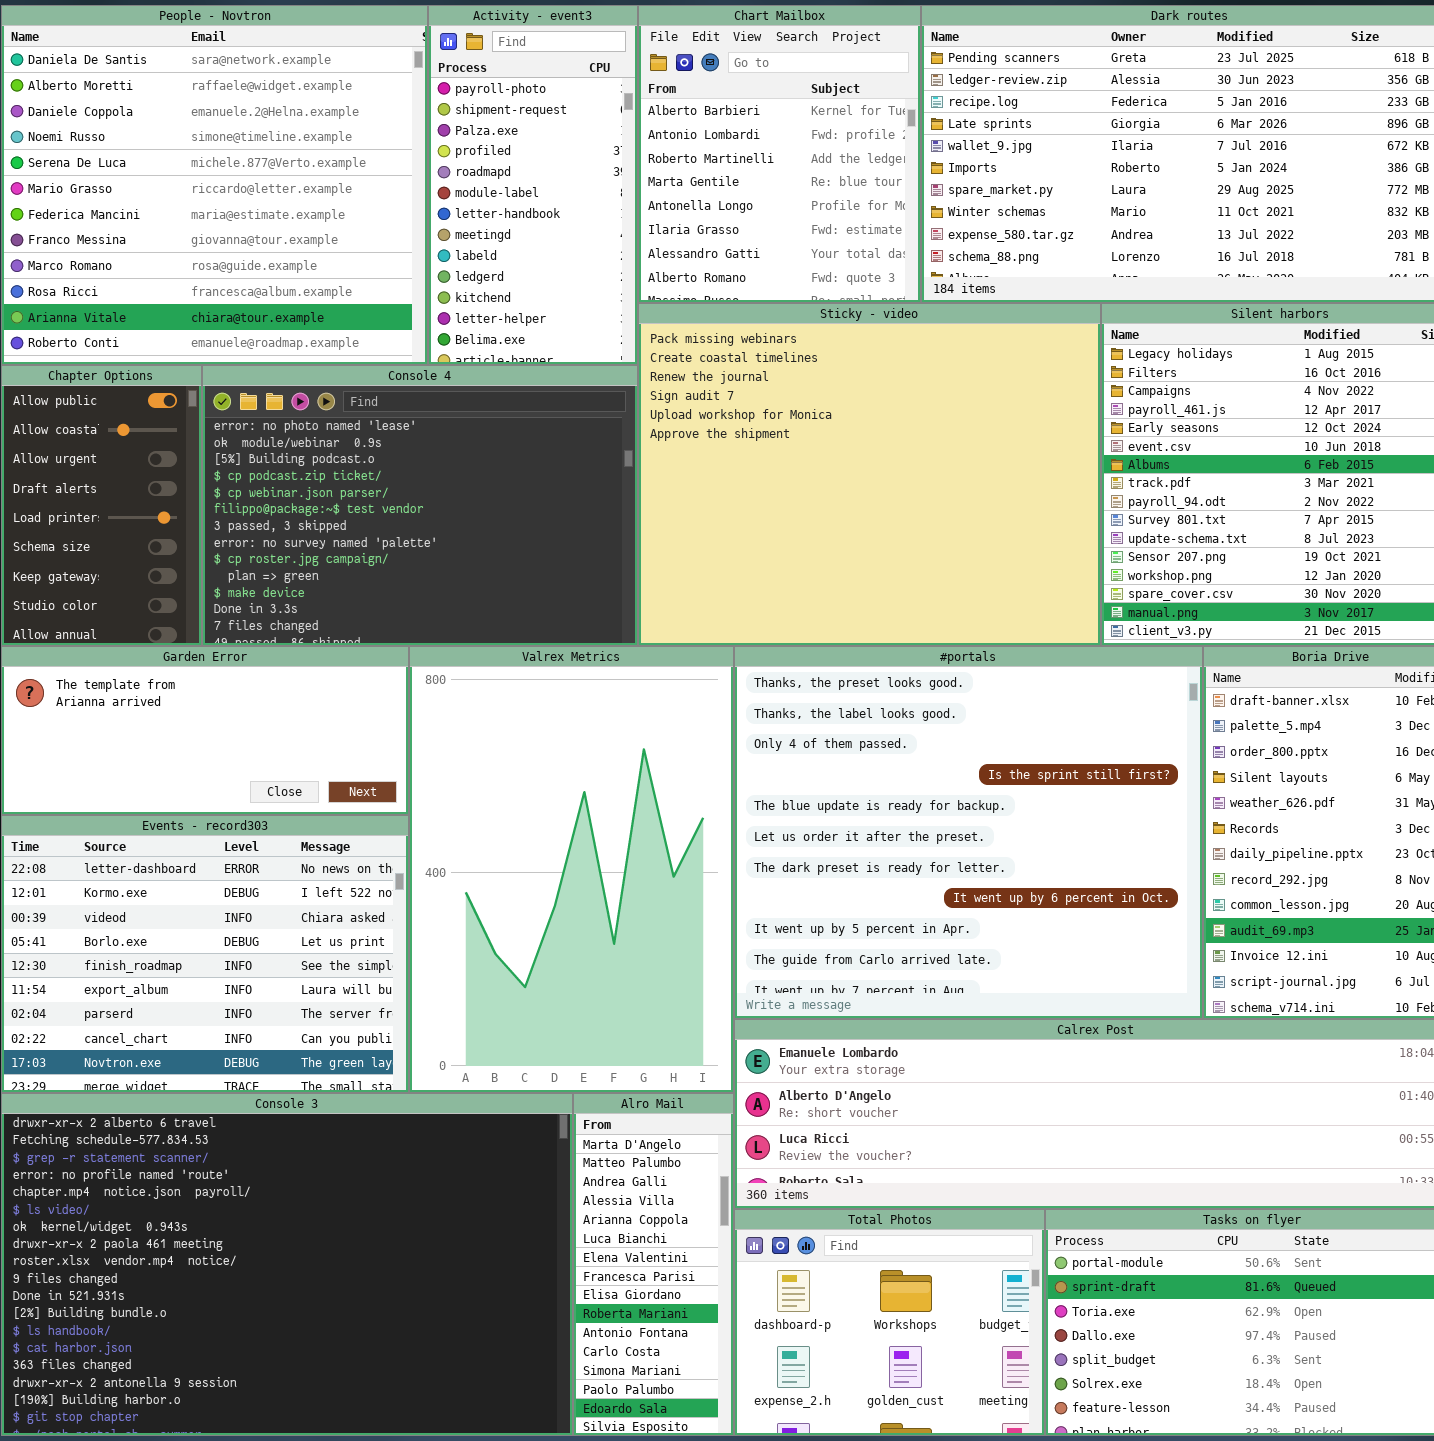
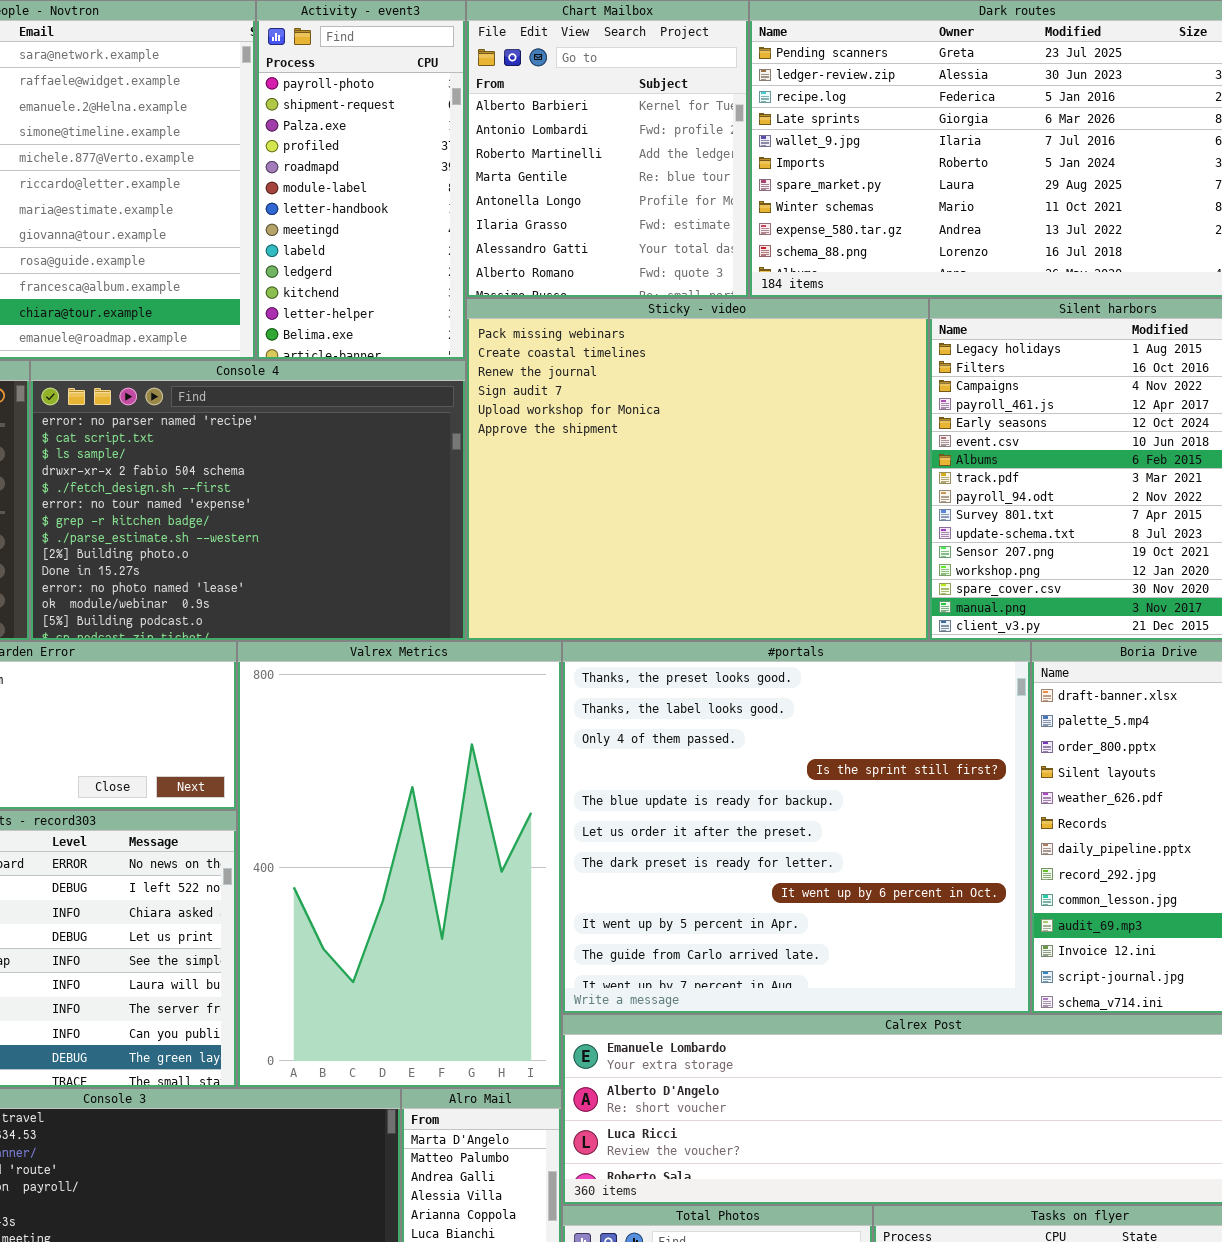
Console 4: [202,365,638,646] -> [30,360,466,641], scrolled up 10 rows

